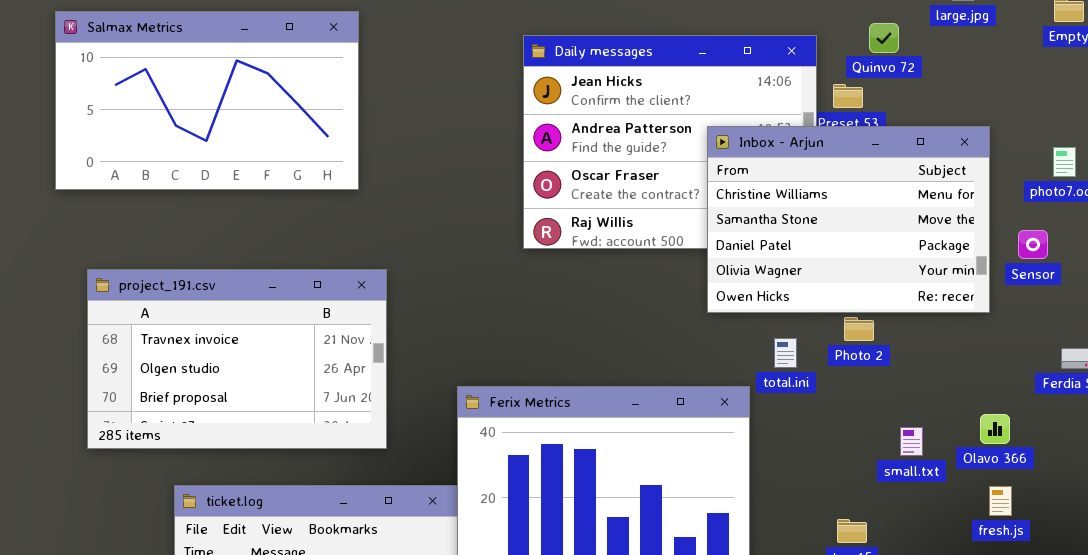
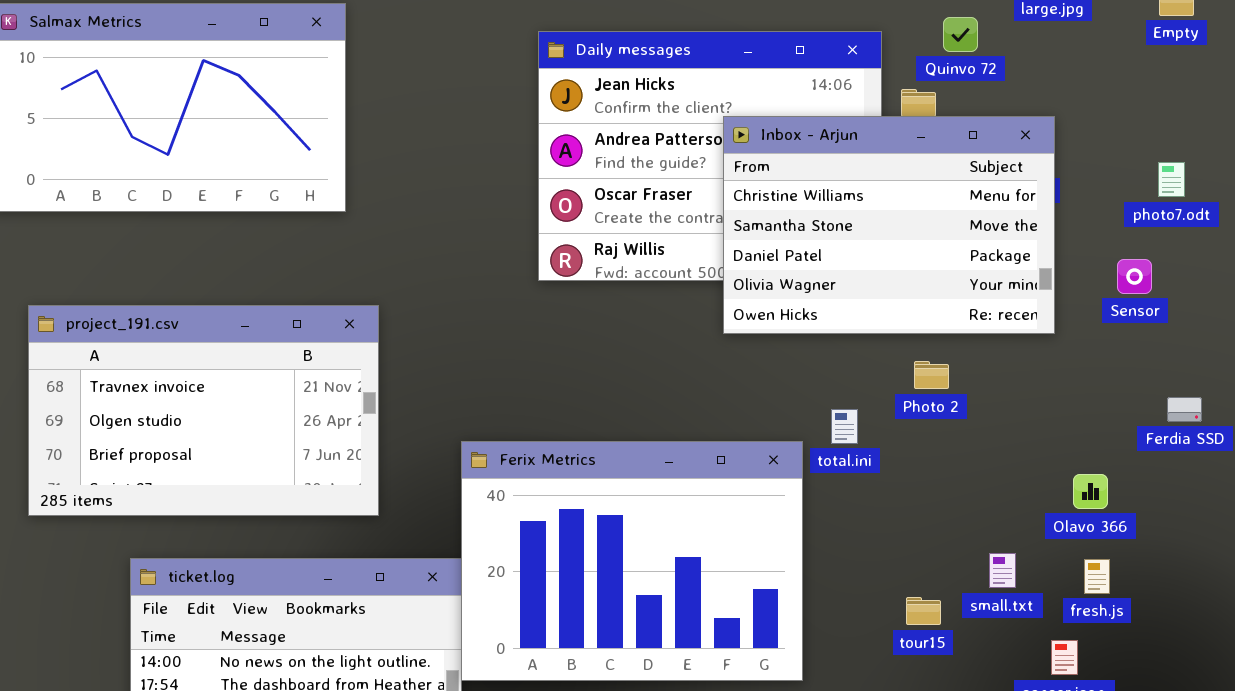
Inbox - Arjun: [707,126,990,313] -> [723,116,1055,334], moved
total.ini: [774,338,797,368] -> [831,409,858,444], moved
small.txt: [900,427,923,456] -> [989,553,1016,588], moved

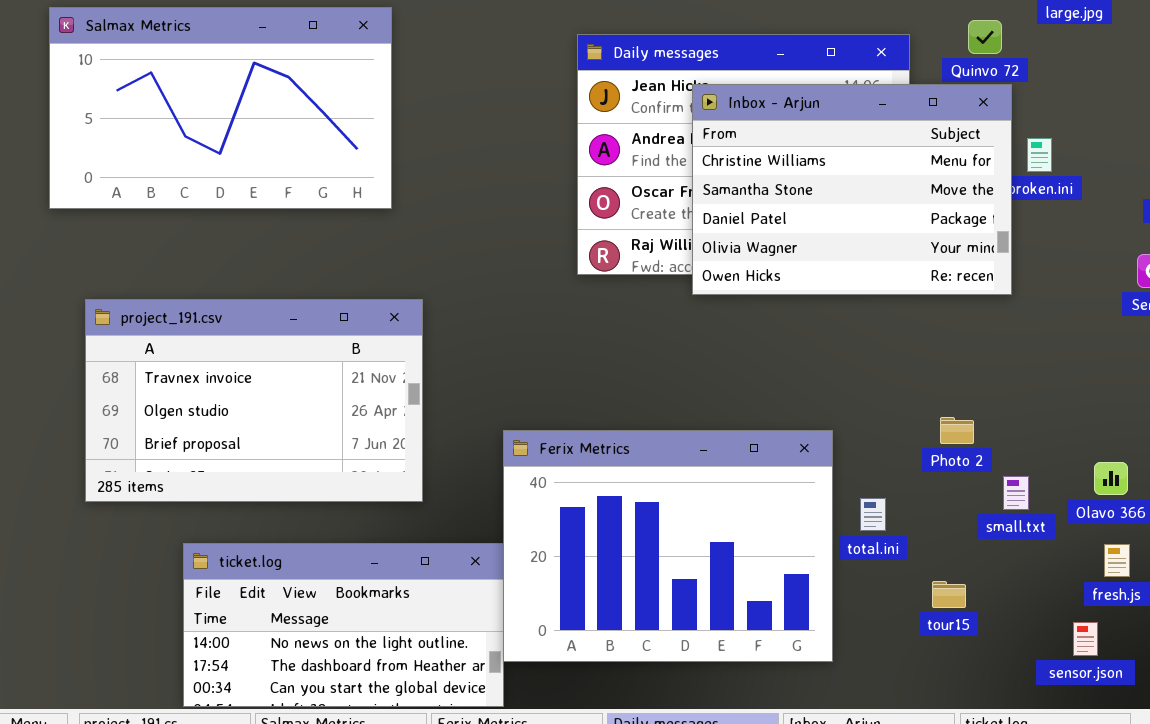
Inbox - Arjun: [723,116,1055,334] -> [692,84,1012,295], moved
Photo 2: [914,361,949,389] -> [940,417,974,444], moved
total.ini: [831,409,858,444] -> [860,498,886,531], moved
small.txt: [989,553,1016,588] -> [1003,476,1029,510], moved

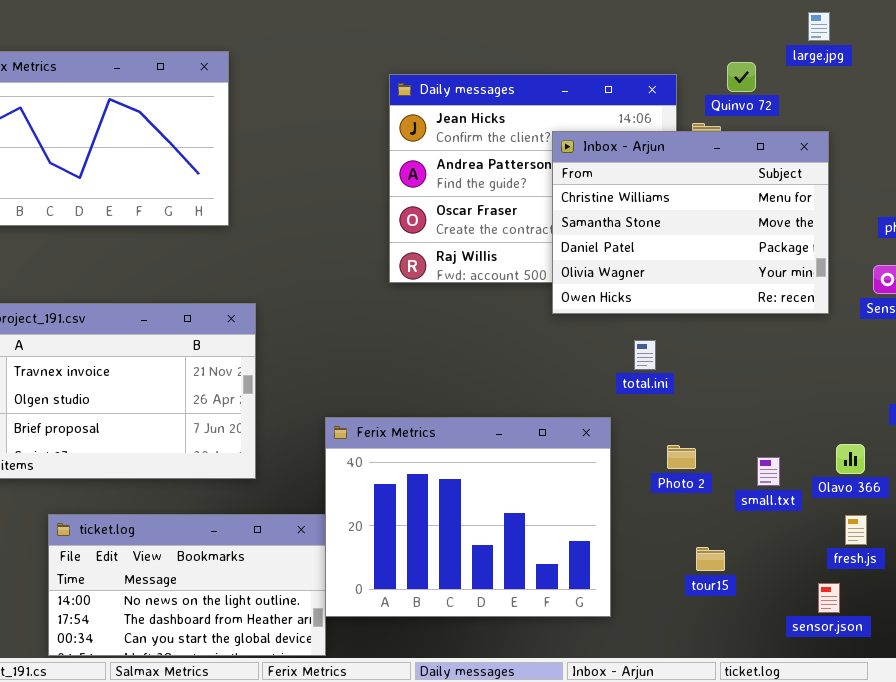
Inbox - Arjun: [692,84,1012,295] -> [552,131,829,314], moved
Photo 2: [940,417,974,444] -> [667,445,696,469], moved
total.ini: [860,498,886,531] -> [634,340,656,370], moved

